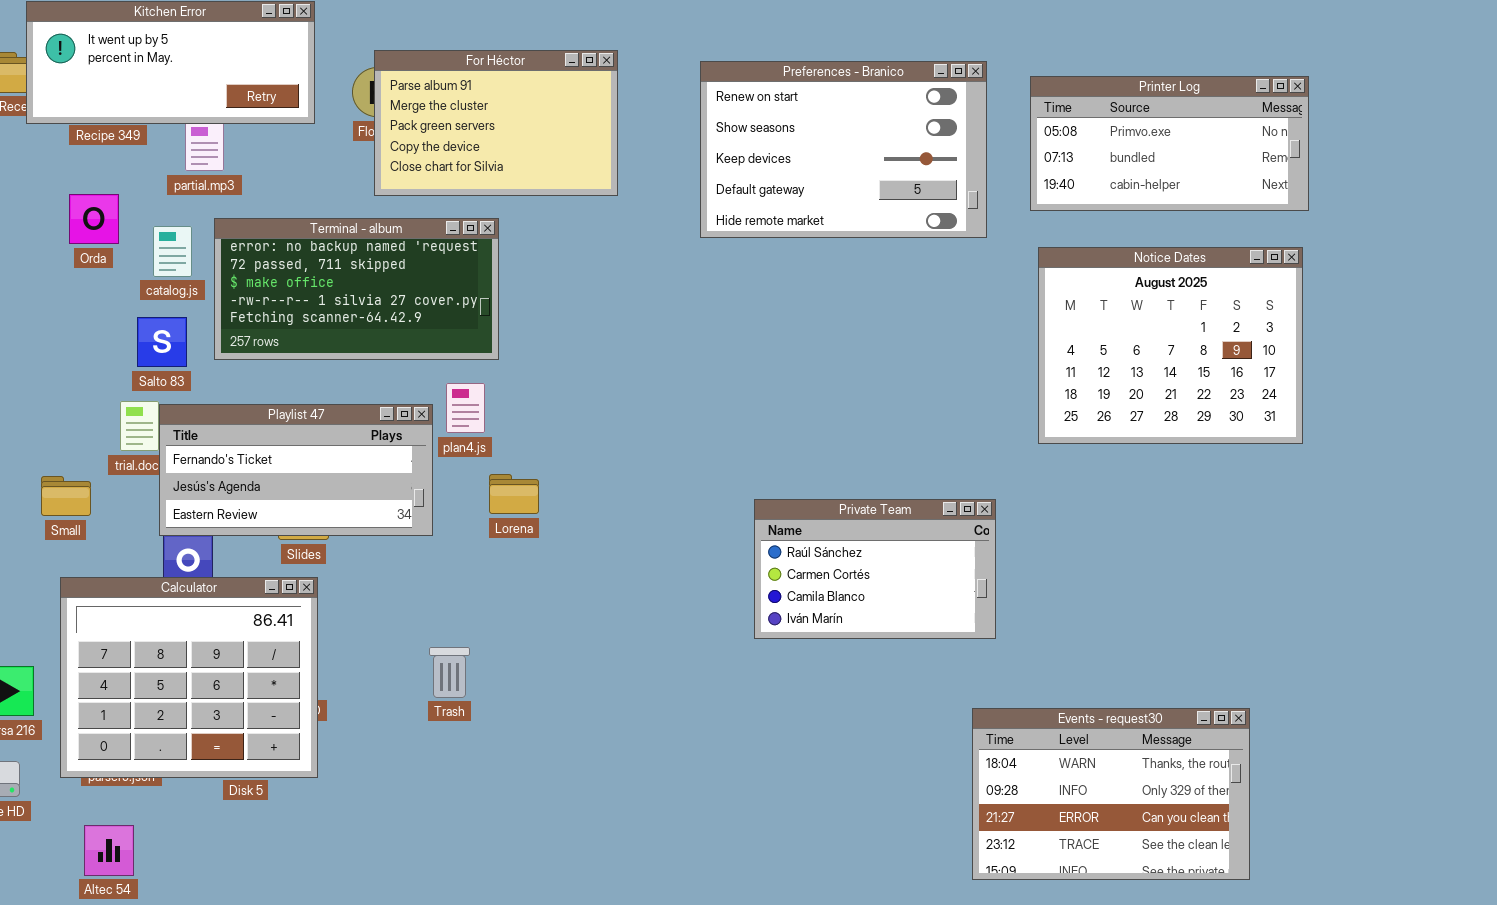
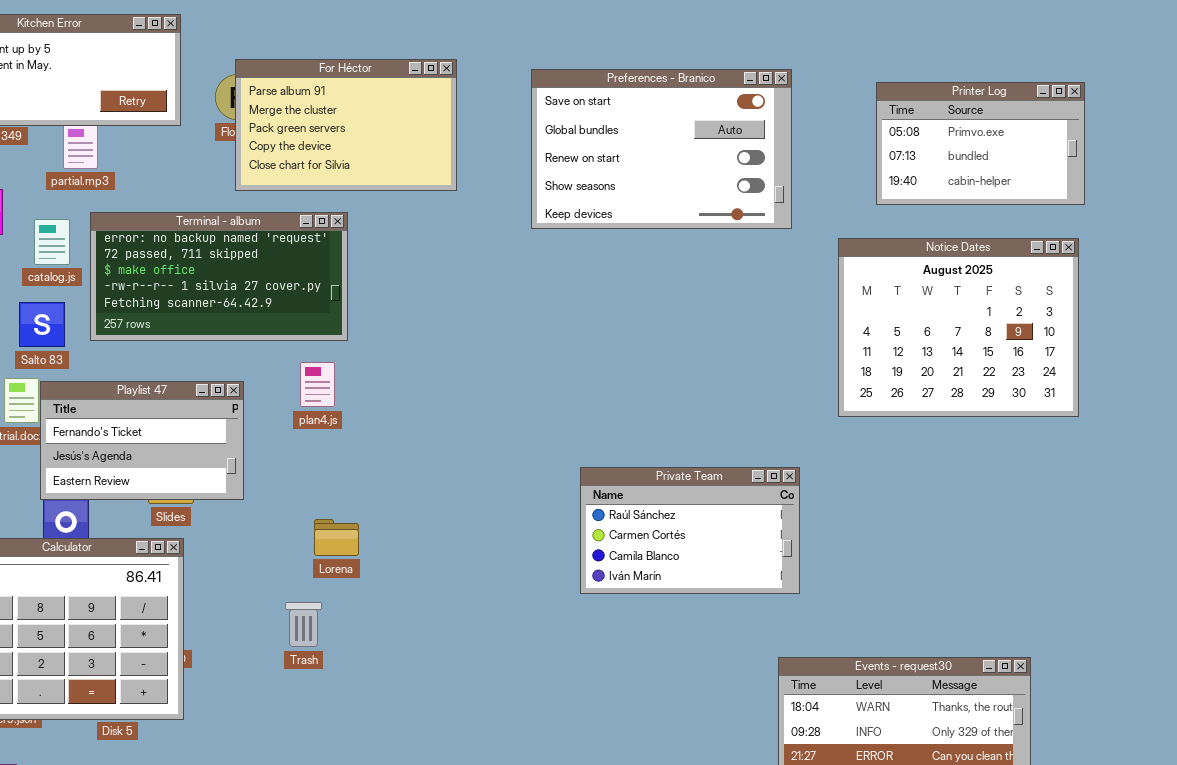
Preferences - Branico: [700,61,987,238] -> [531,69,792,229], scrolled up 2 rows
Printer Log: [1030,76,1309,211] -> [876,82,1085,205], resized
Playlist 47: [159,404,433,536] -> [40,381,244,500], resized
Lorena: [489,474,539,514] -> [314,519,359,556], moved

